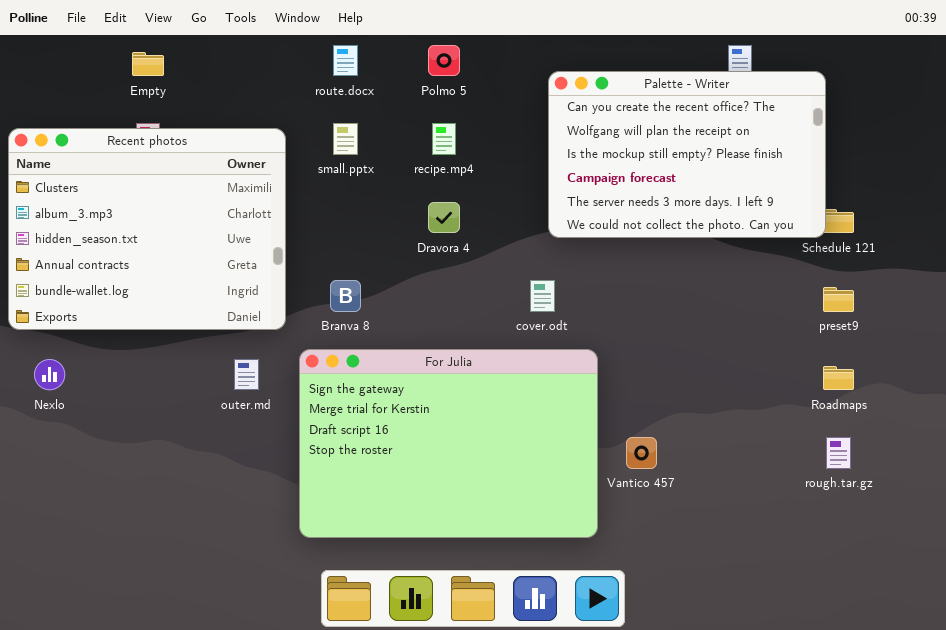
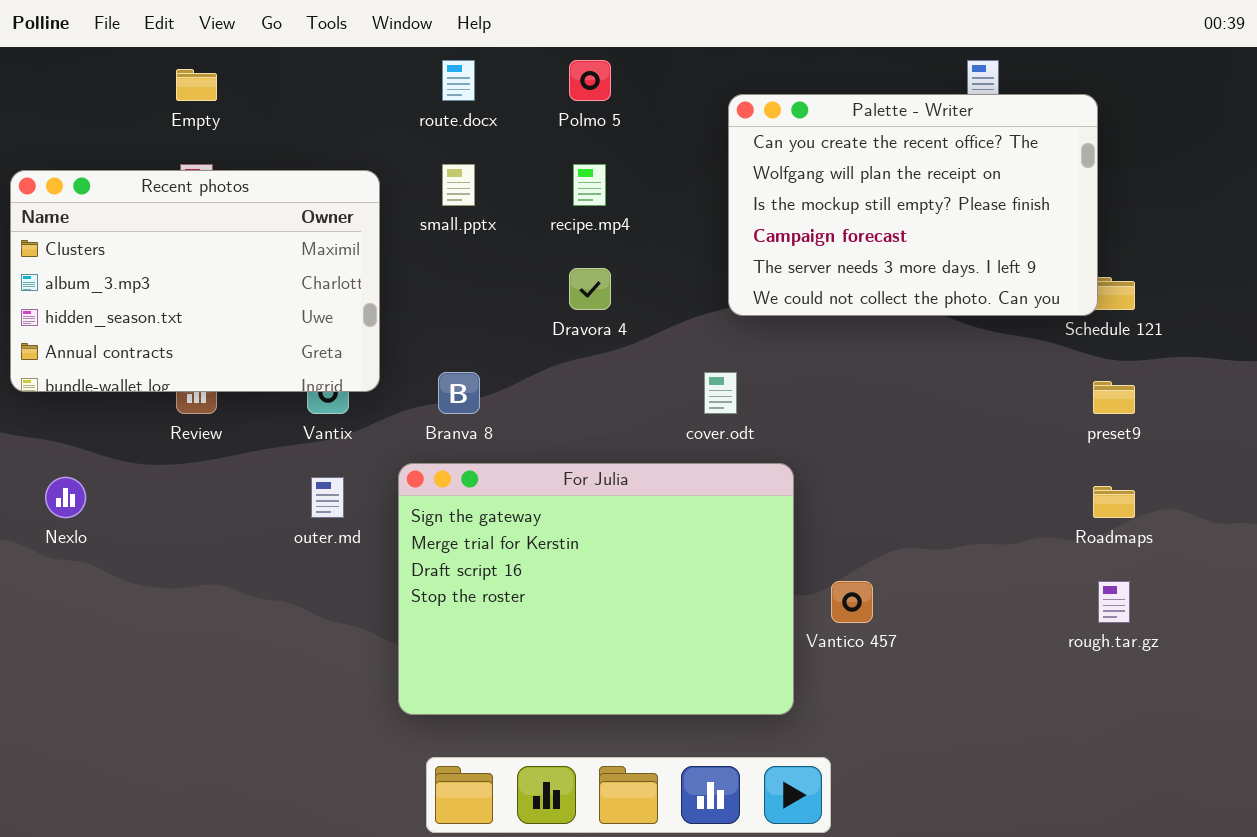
Recent photos: [8,128,286,330] -> [10,170,380,392], resized

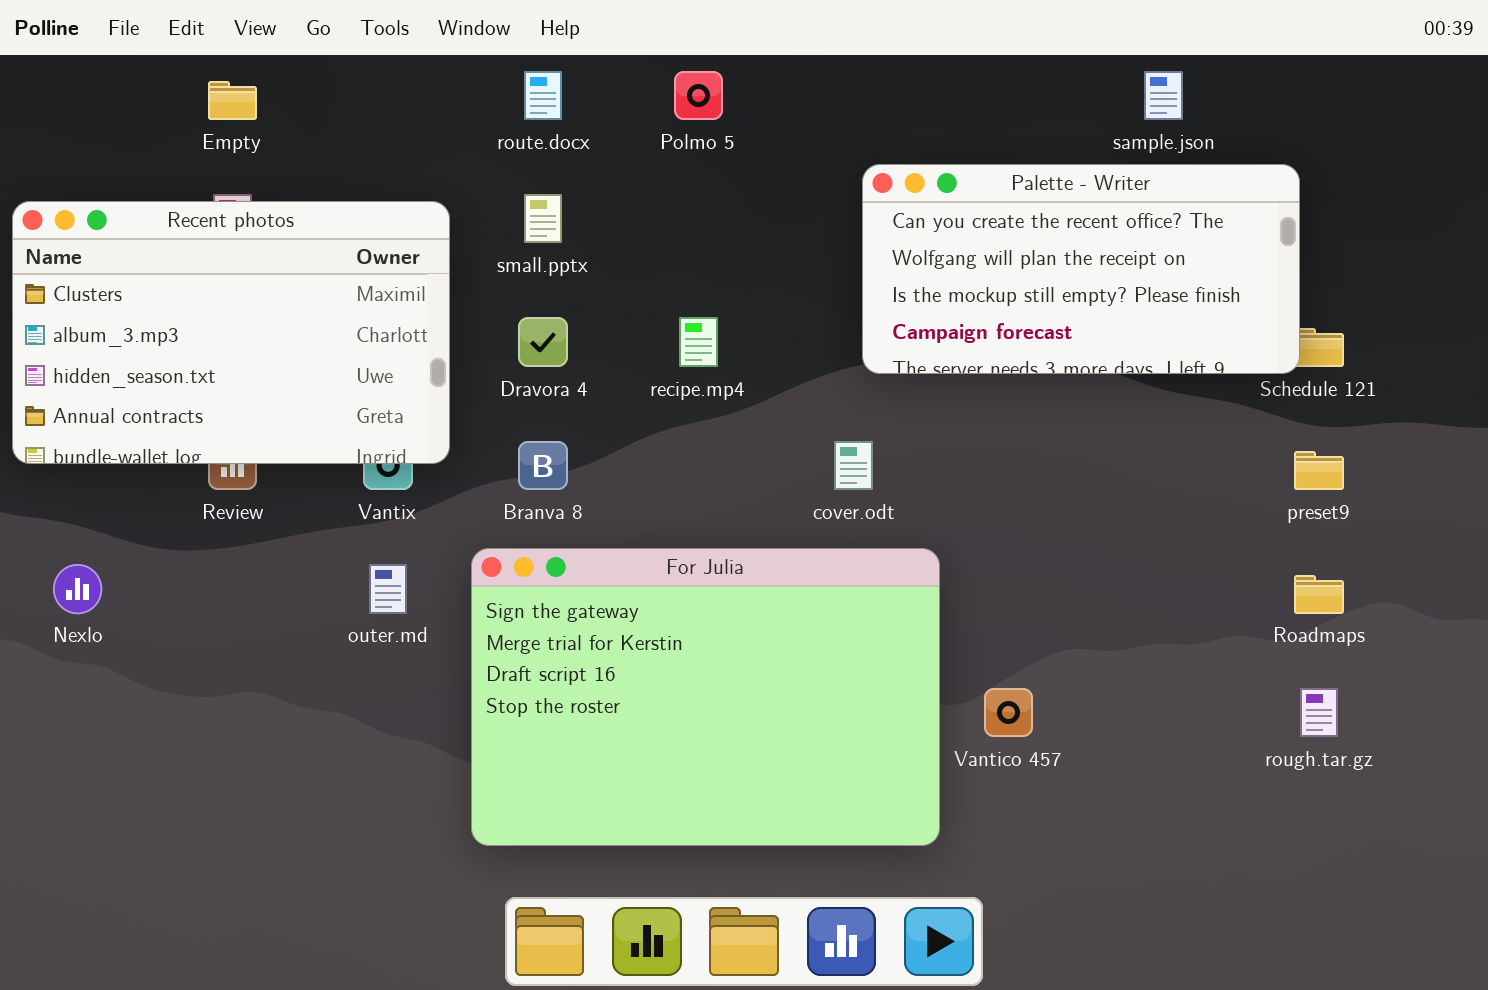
Palette - Writer: [728,94,1098,316] -> [862,164,1300,374], resized
recipe.mp4: [573,164,606,206] -> [679,317,718,367], moved
Dravora 4: [569,268,611,310] -> [518,317,568,367], moved

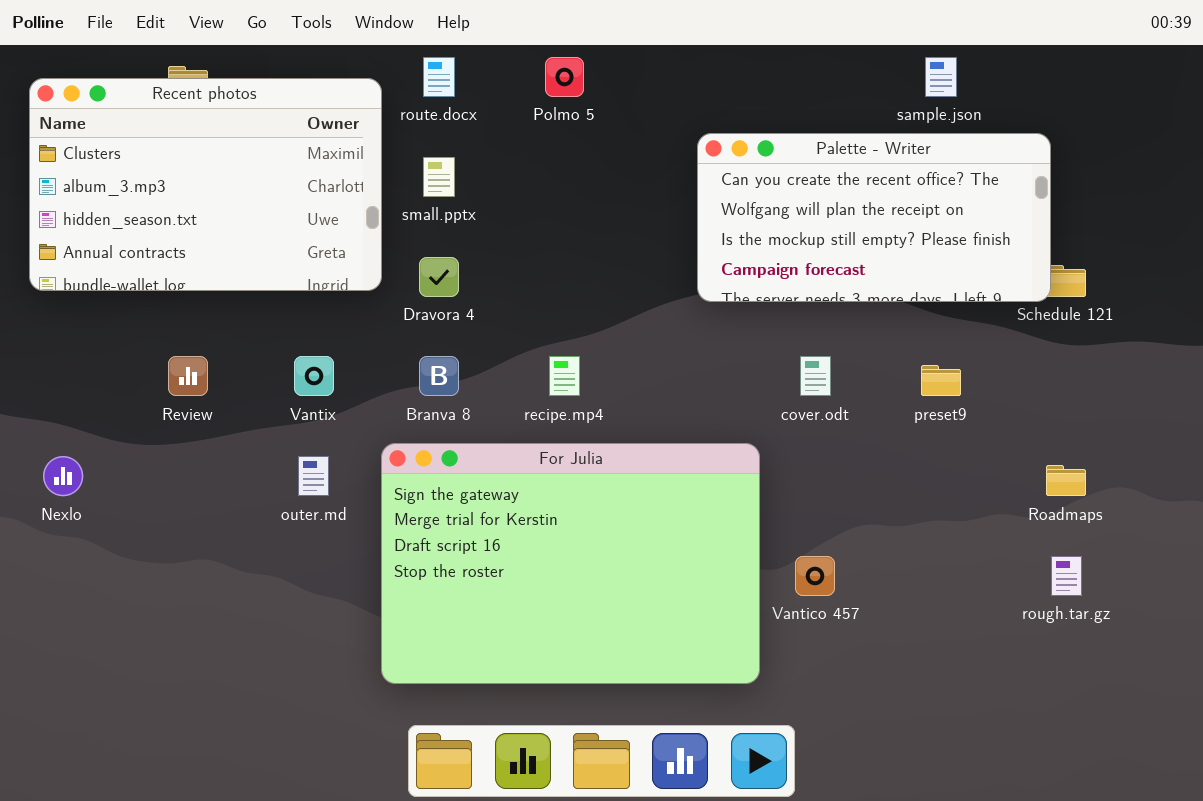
Recent photos: [12,201,450,464] -> [29,78,382,291], moved
recipe.mp4: [679,317,718,367] -> [549,356,580,396], moved
cover.odt: [834,441,873,490] -> [800,356,831,396], moved
preset9: [1294,451,1344,490] -> [921,365,961,396], moved

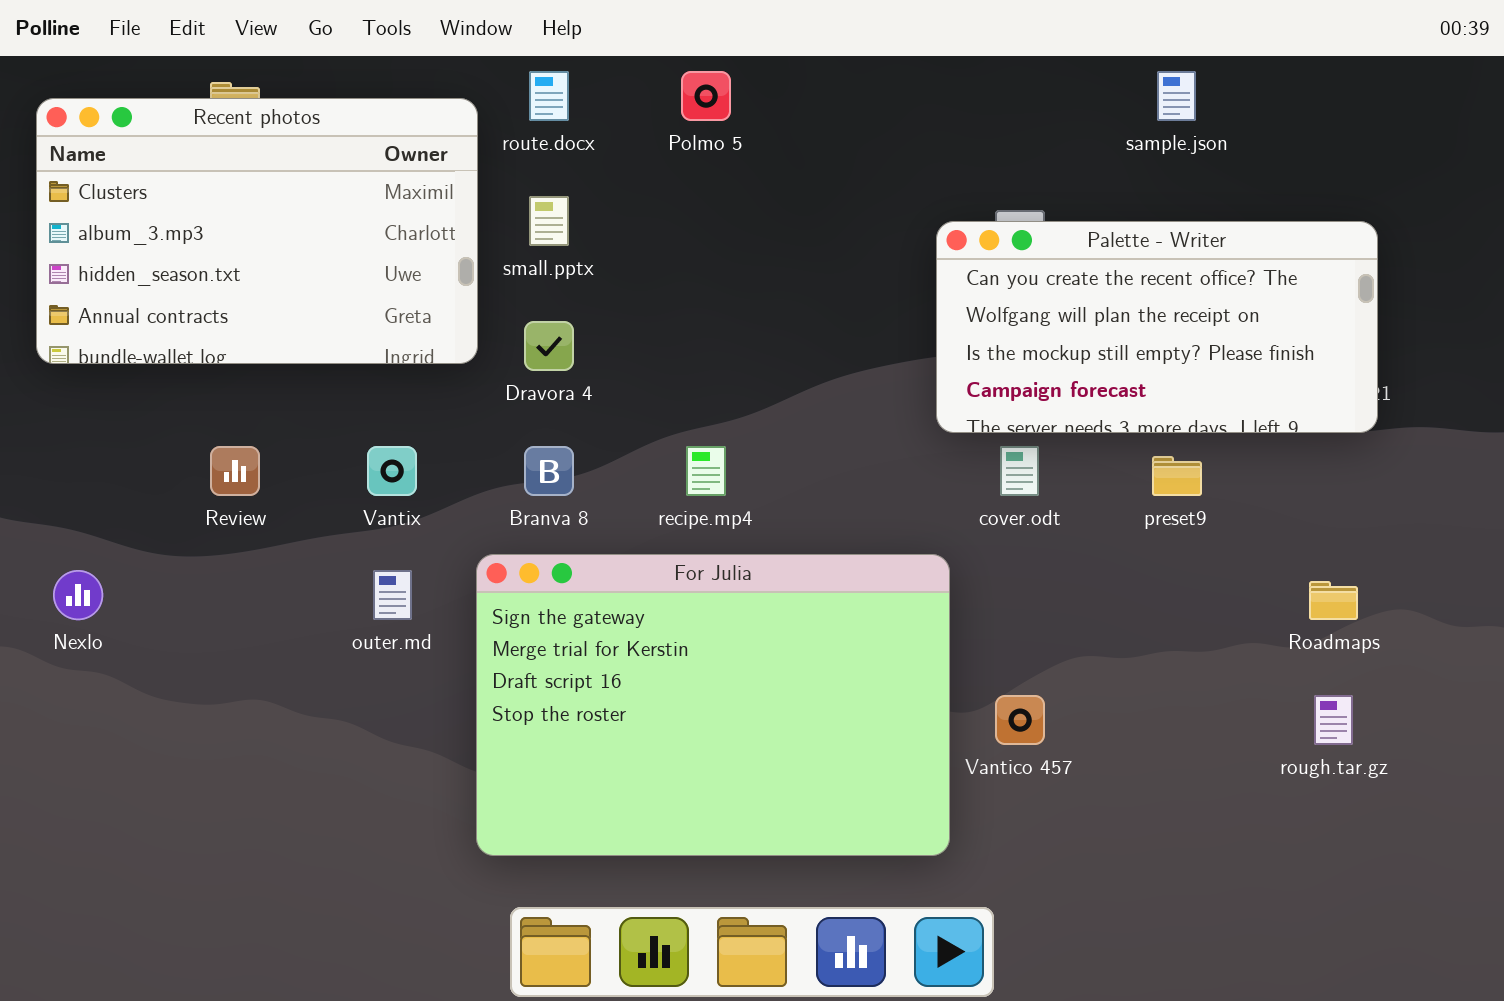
Palette - Writer: [697,133,1051,302] -> [936,221,1378,433], moved

